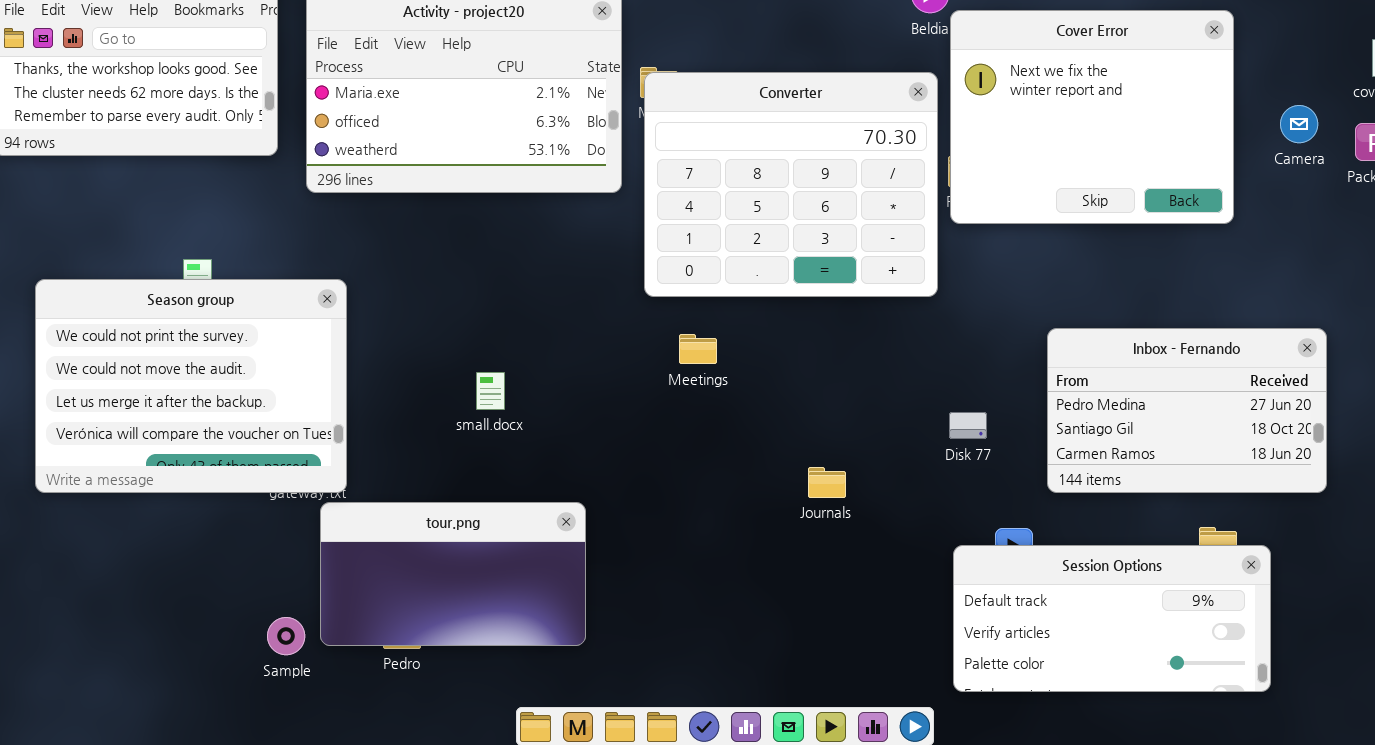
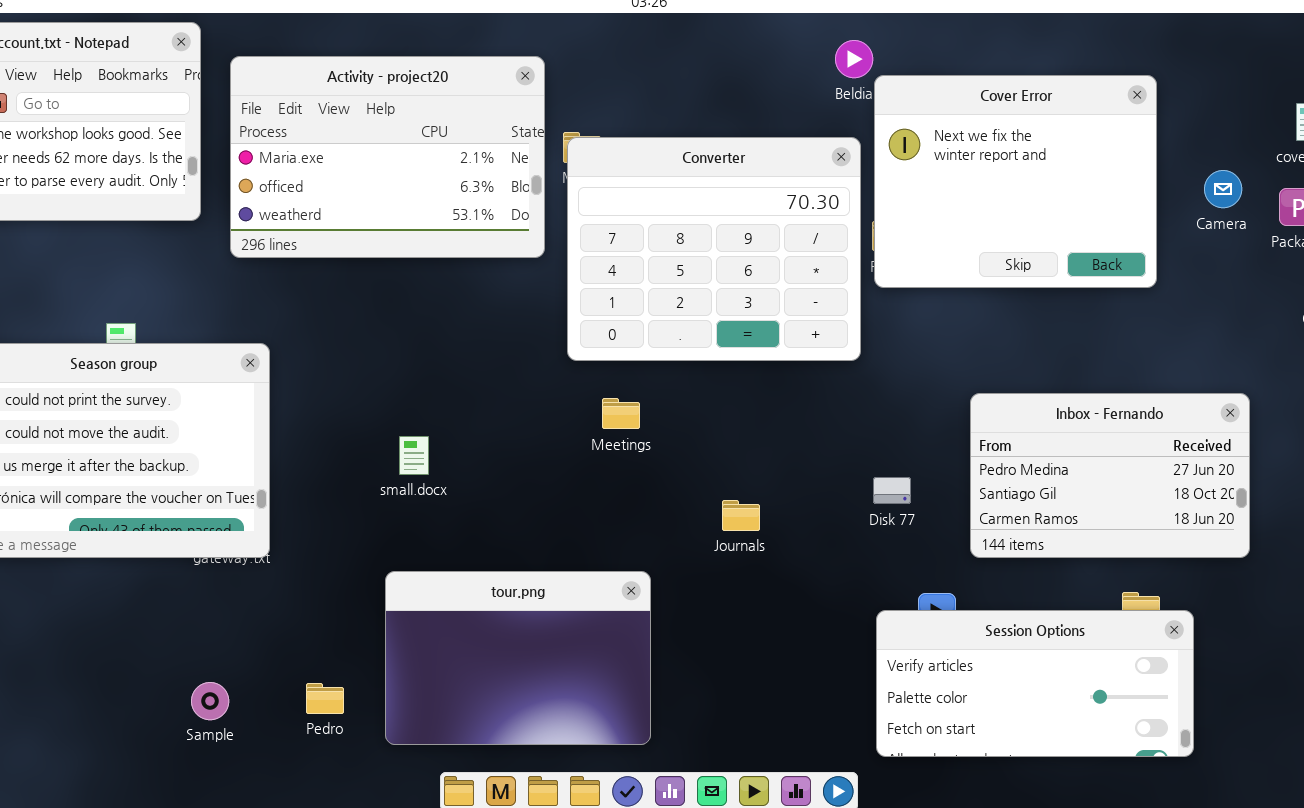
Journals: [808,467,846,498] -> [722,500,760,531], moved
tour.png: [320,502,586,646] -> [385,571,651,745], moved, resized
Session Options: [953,545,1271,692] -> [876,610,1194,757], scrolled down 1 row

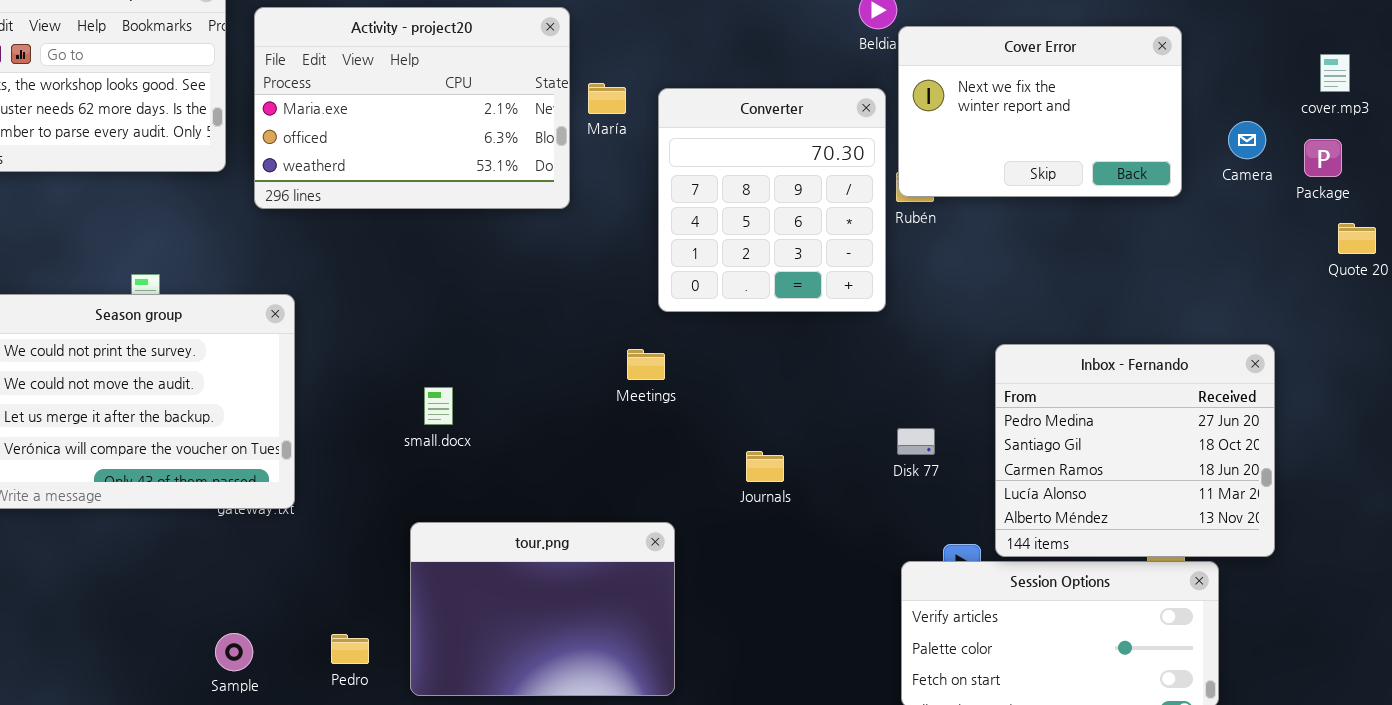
Cover Error: [874,75,1157,288] -> [898,26,1182,197], resized
Converter: [567,137,861,361] -> [658,88,886,312], resized
Inbox - Fernando: [970,393,1250,558] -> [995,344,1275,557], resized

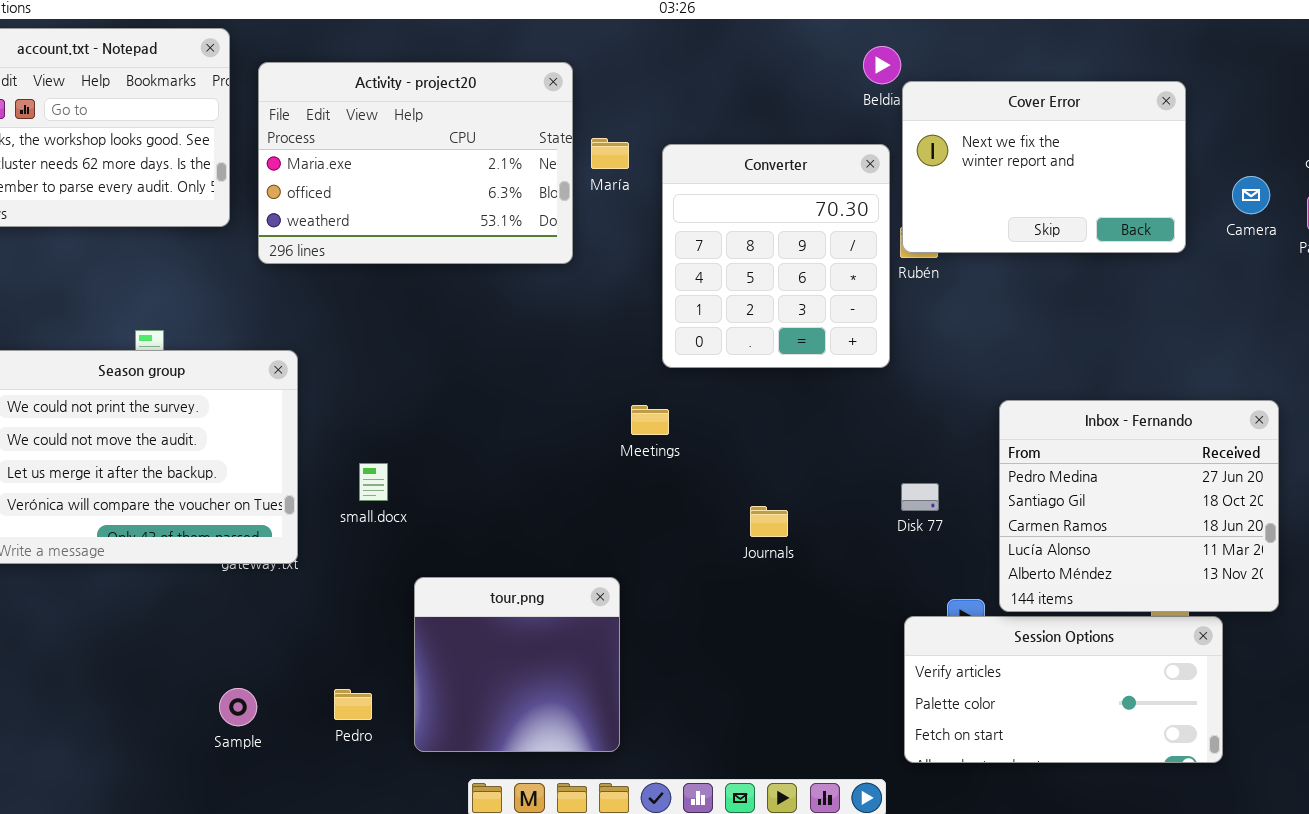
small.docx: [424,387,453,425] -> [359,463,388,501], moved
tour.png: [410,522,675,696] -> [414,577,620,752], resized

